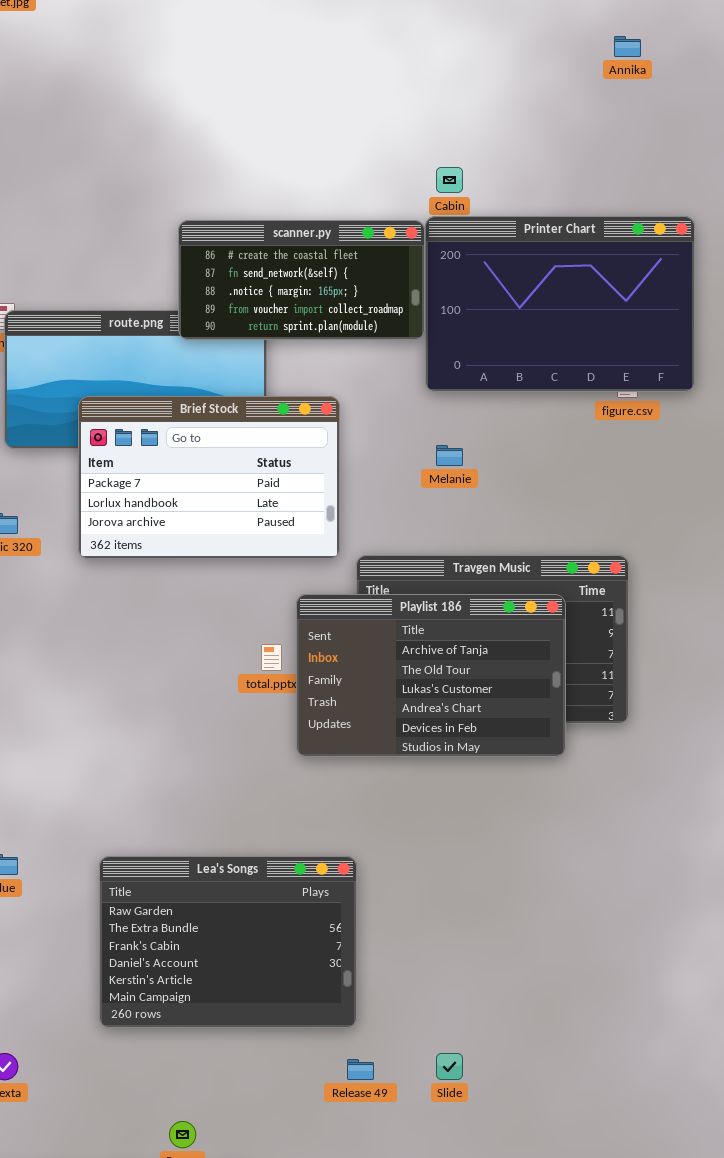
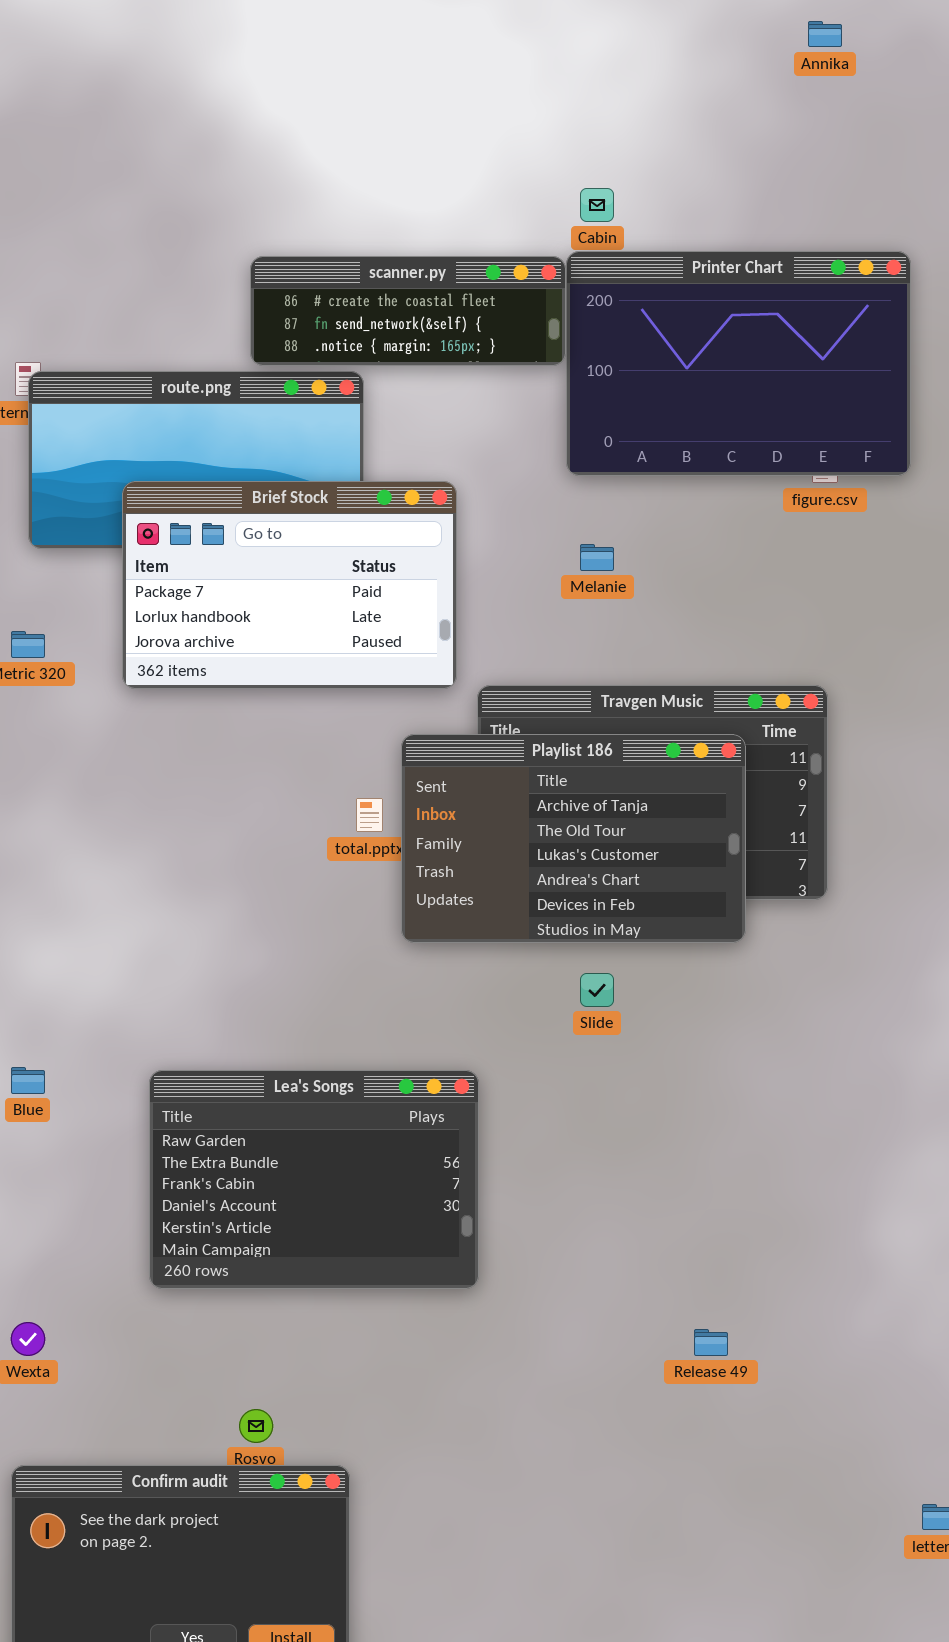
scanner.py: [178,220,425,340] -> [250,256,566,366], resized
Slide: [436,1053,463,1080] -> [580,973,614,1007], moved
Release 49: [347,1059,374,1080] -> [694,1329,728,1356], moved

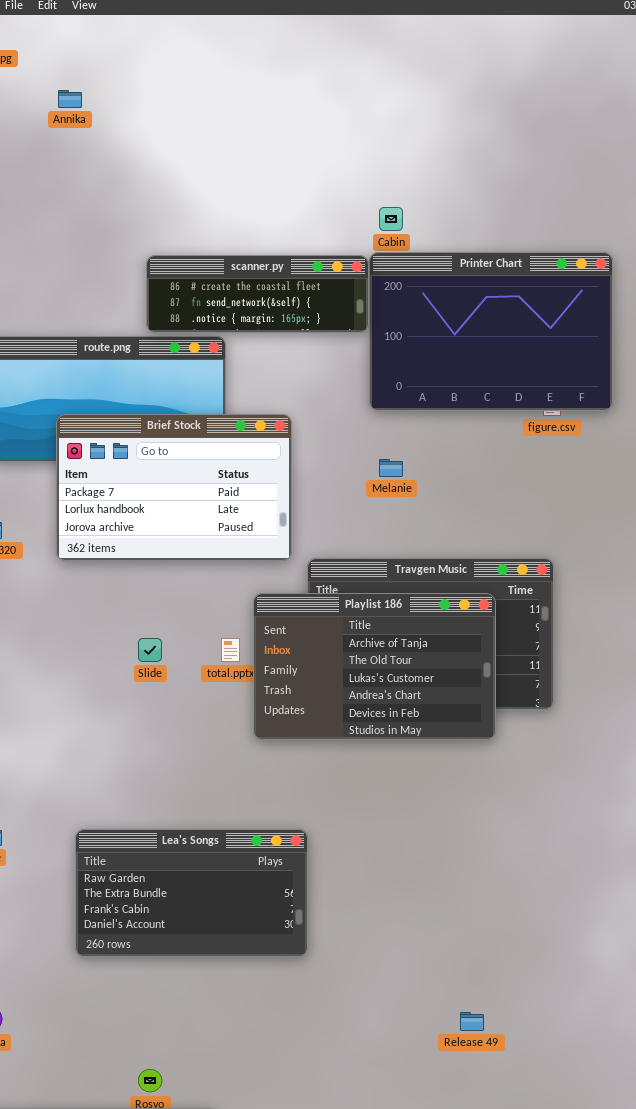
Annika: [808,21,842,47] -> [58,90,82,108], moved
Slide: [580,973,614,1007] -> [138,638,162,662], moved
Lea's Songs: [149,1070,479,1289] -> [75,829,308,957], resized

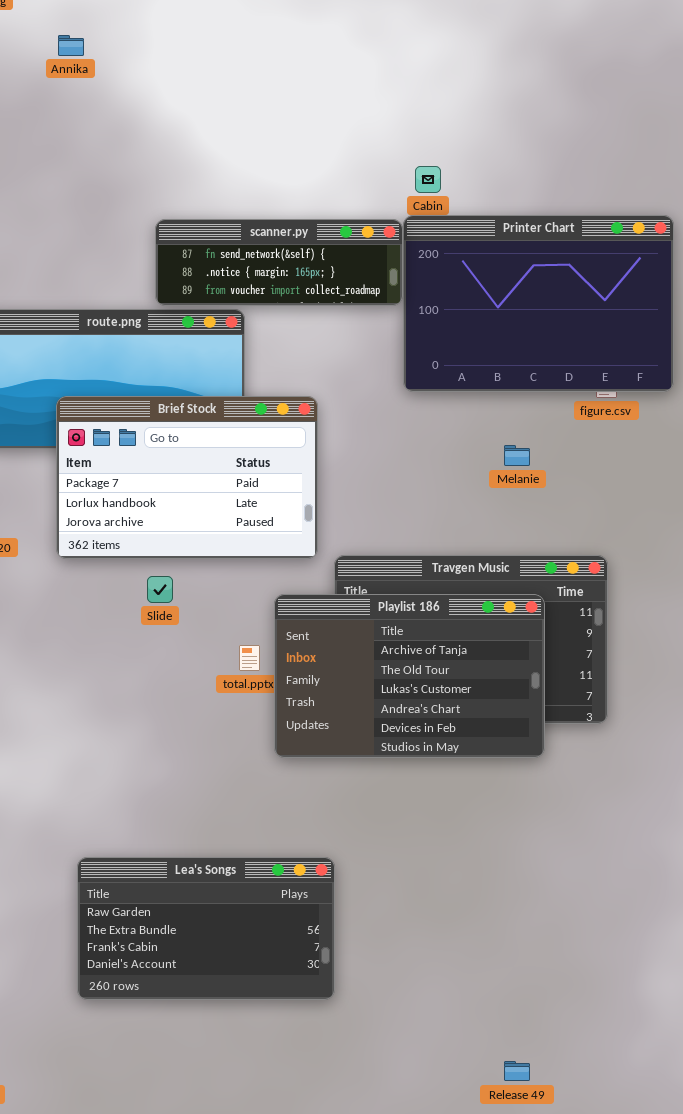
scanner.py: [146,255,369,333] -> [155,219,403,306], scrolled down 1 row
Melanie: [379,459,403,477] -> [504,445,530,466], moved
Slide: [138,638,162,662] -> [147,576,173,603], moved

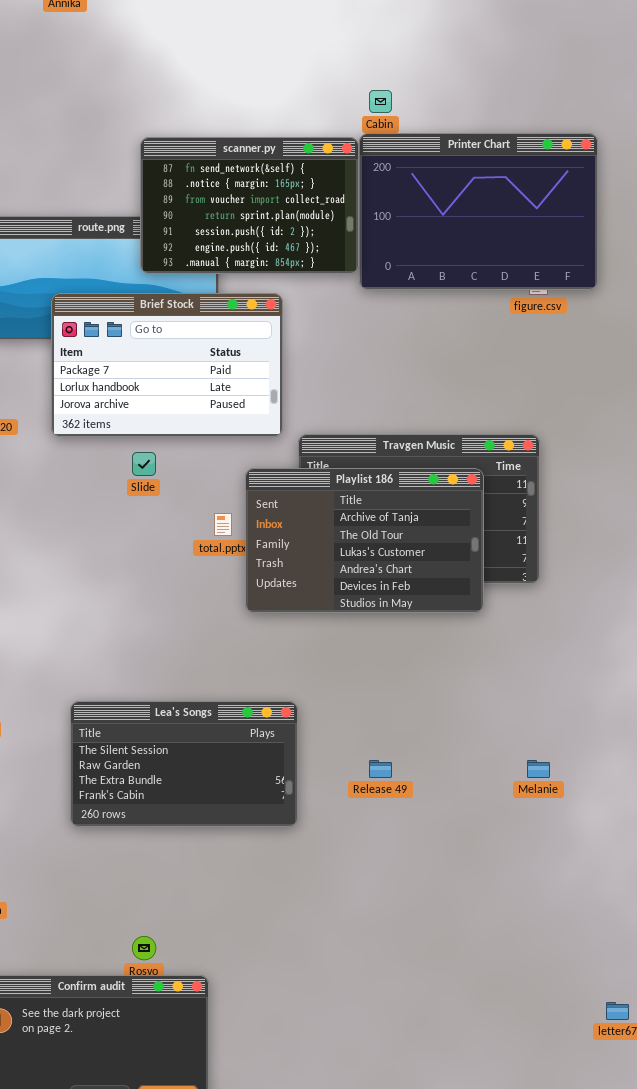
scanner.py: [155,219,403,306] -> [140,137,359,274], resized
Melanie: [504,445,530,466] -> [527,760,550,778], moved
Lea's Songs: [77,857,335,1000] -> [70,701,298,827], scrolled up 1 row
Release 49: [504,1061,530,1081] -> [369,760,392,778], moved

